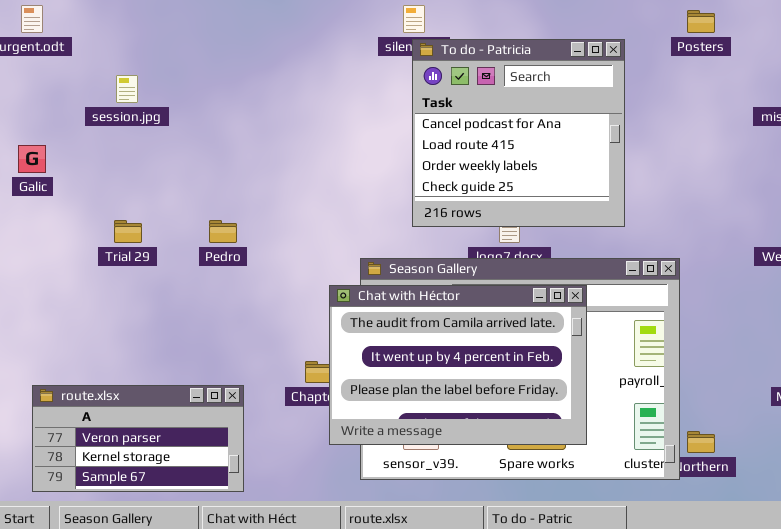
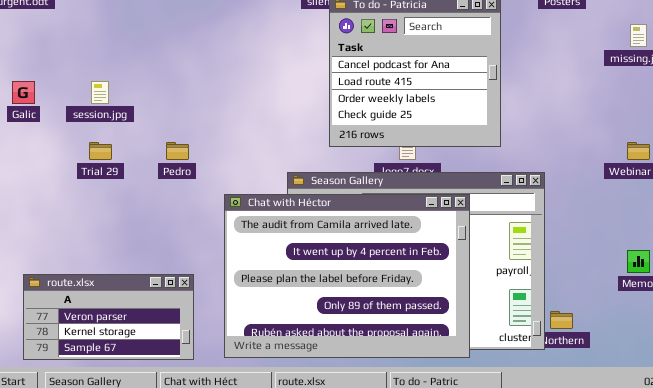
session.jpg: [116,75,138,103] -> [91,81,109,104], moved
Chat with Héctor: [329,285,587,445] -> [224,194,470,358], resized

